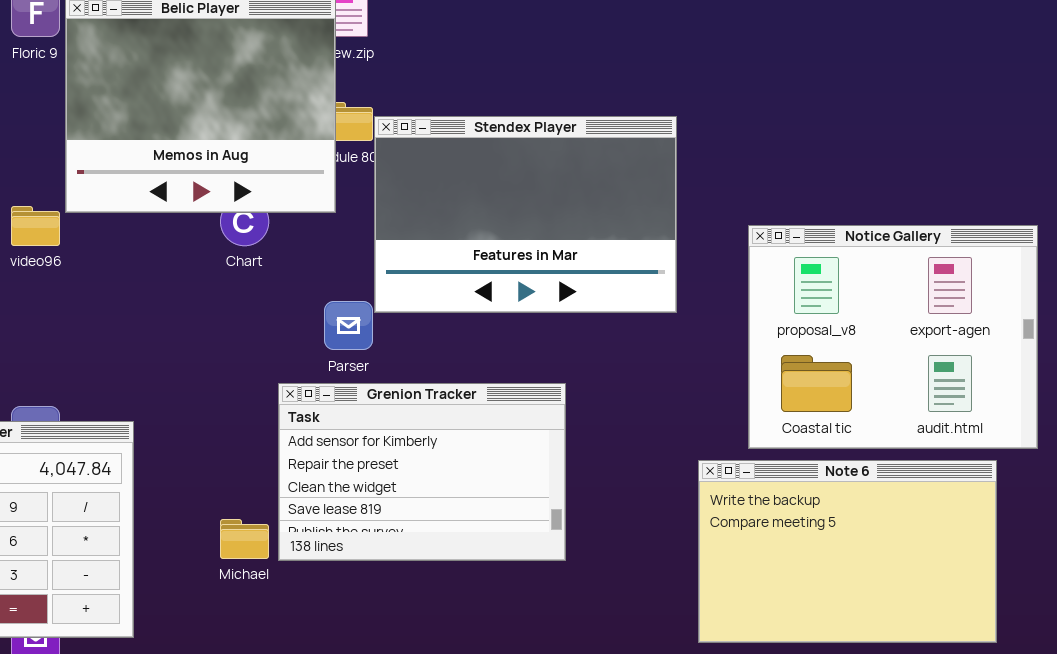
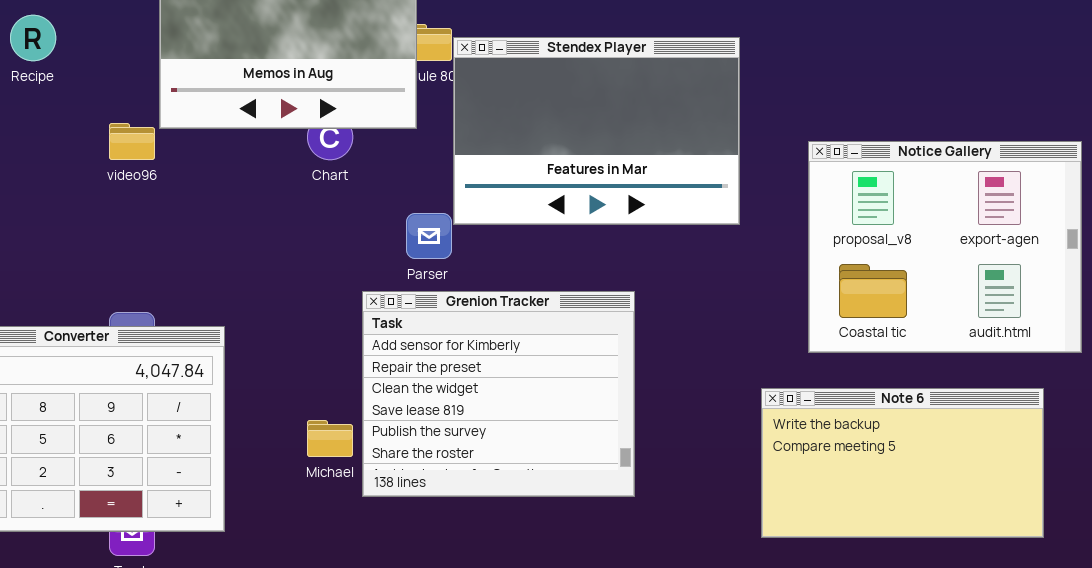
Grenion Tracker: [278,383,566,561] -> [362,291,635,497], resized
Note 6: [698,460,997,643] -> [761,388,1044,538], resized

